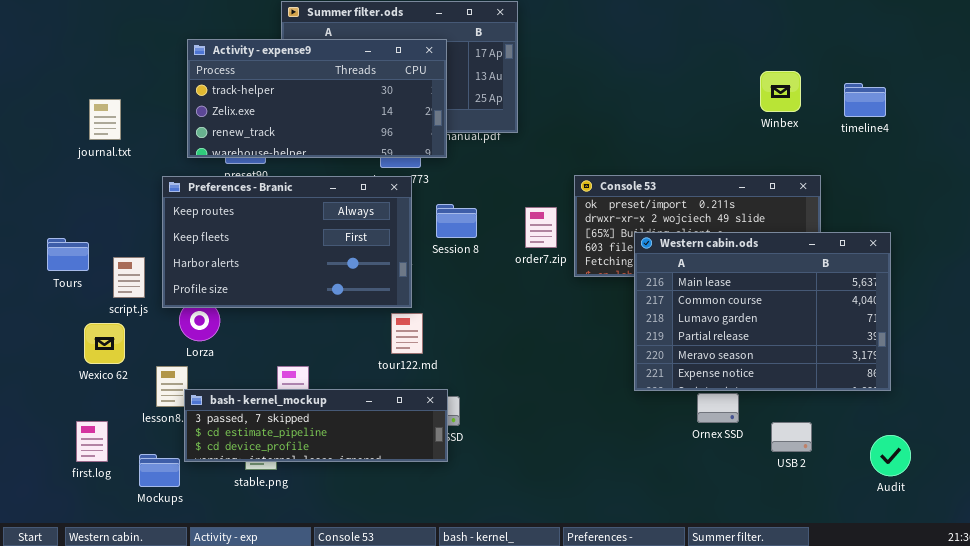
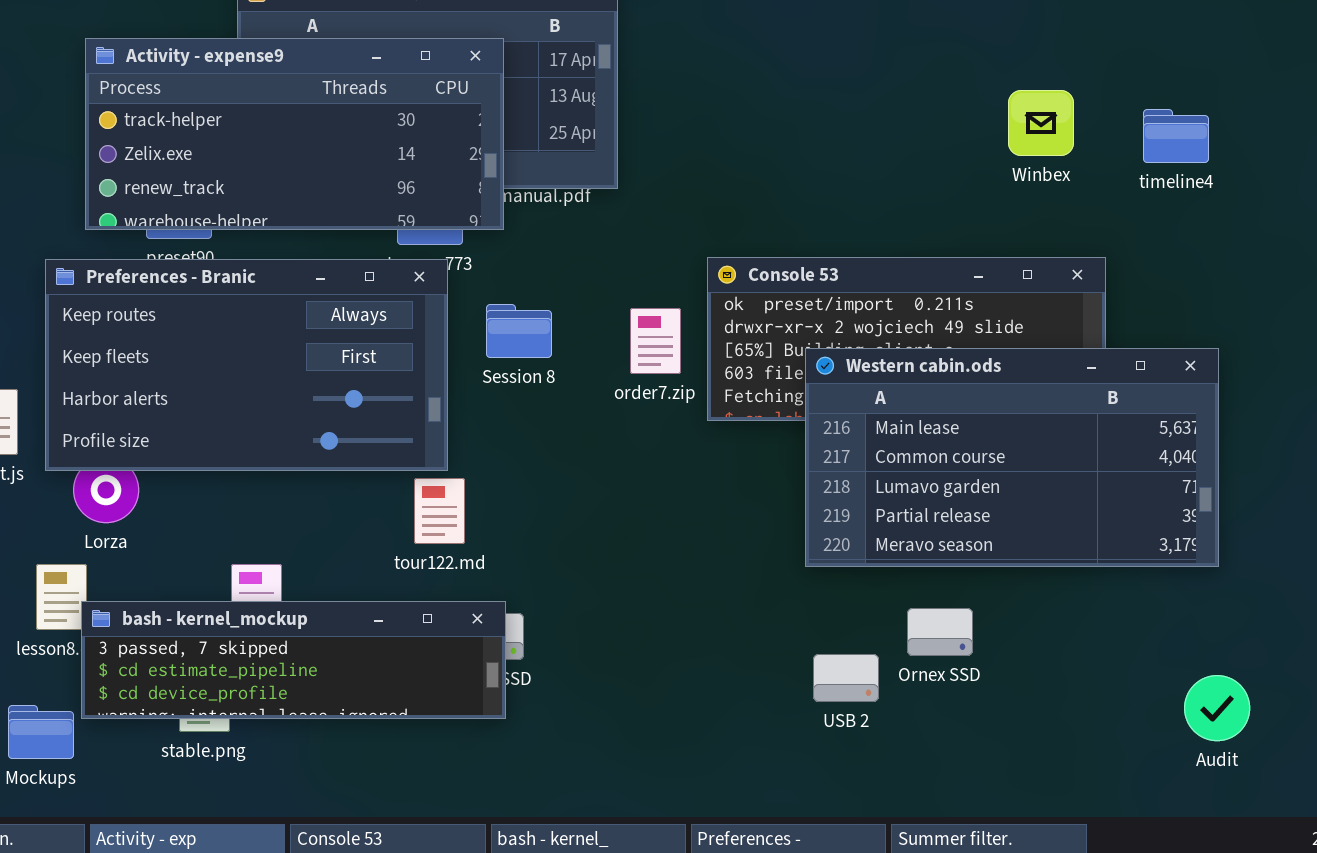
Western cabin.ods: [634,232,891,391] -> [805,348,1219,567], resized
USB 2: [771,422,812,452] -> [813,654,879,702], moved

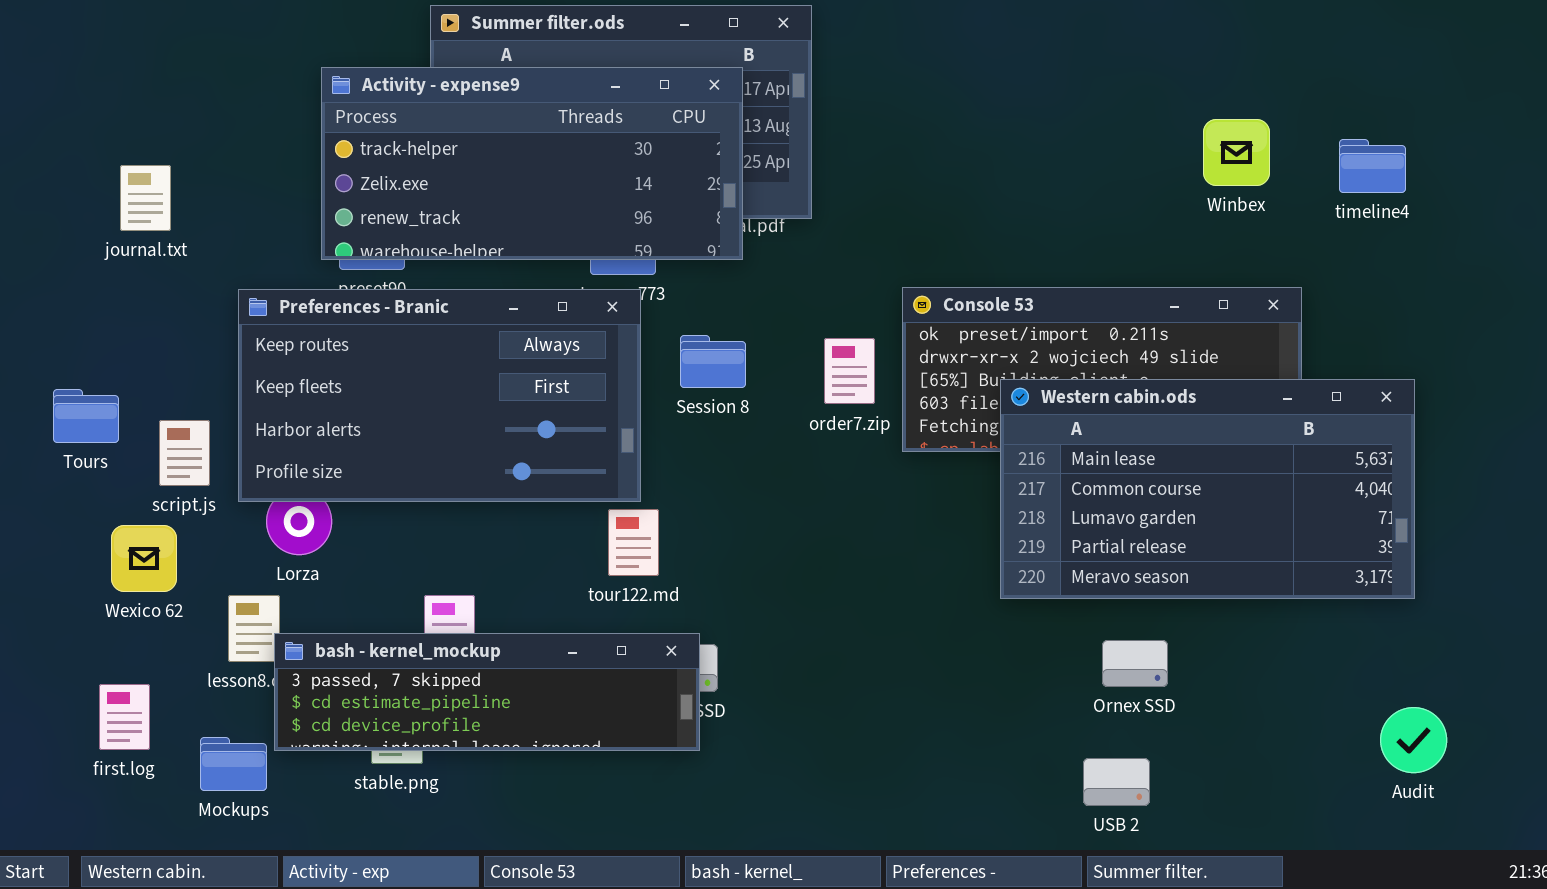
Activity - expense9: [85,38,504,230] -> [321,67,743,260], moved
USB 2: [813,654,879,702] -> [1083,758,1150,806], moved

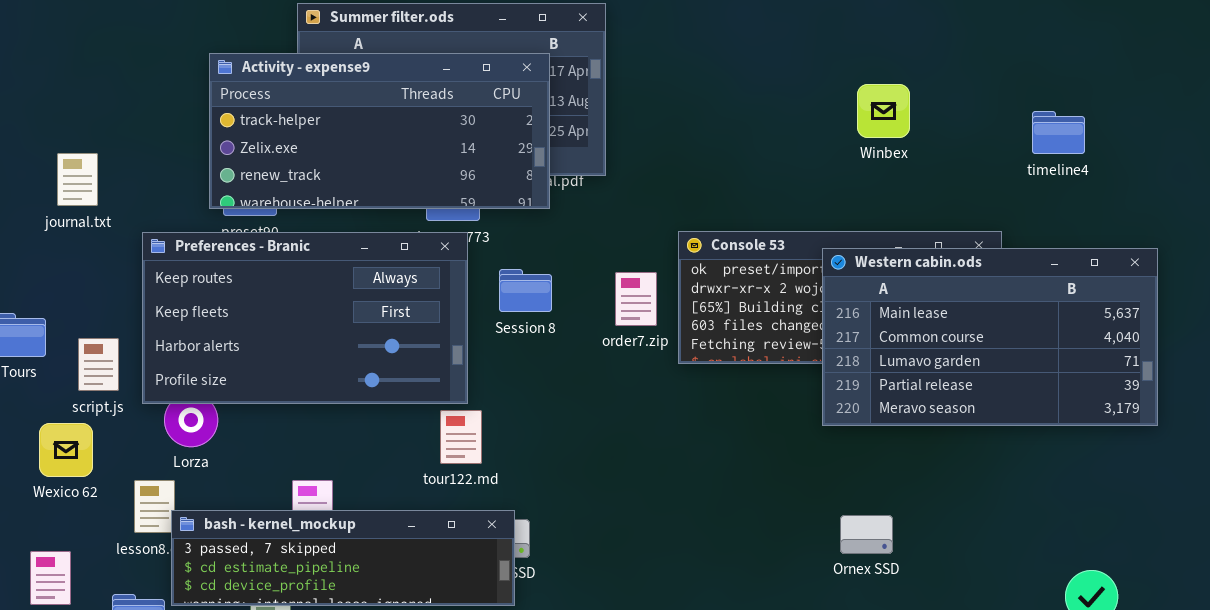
Winbex: [1203,119,1270,186] -> [857,84,910,138], moved
journal.txt: [120,165,171,231] -> [57,153,98,206], moved
Western cabin.ods: [1000,379,1415,599] -> [822,248,1158,426], moved

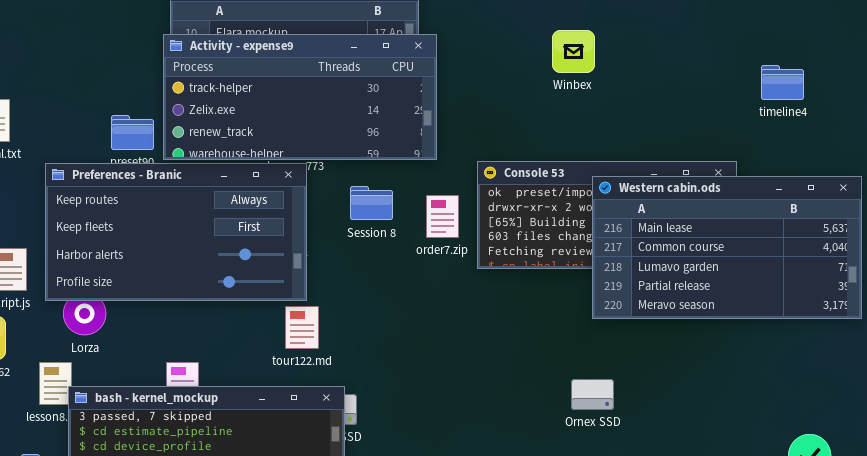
Activity - expense9: [209,53,550,209] -> [163,34,437,160], moved
Winbex: [857,84,910,138] -> [552,30,595,73], moved
Session 8: [499,269,552,312] -> [350,186,393,220], moved
Ornex SSD: [840,515,893,554] -> [571,379,614,410], moved

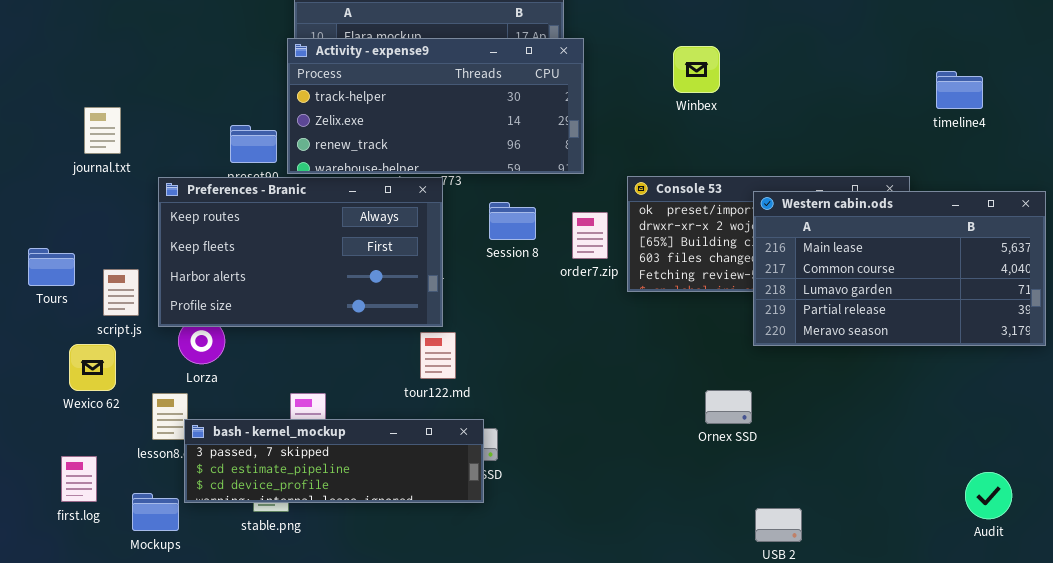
Winbex: [552,30,595,73] -> [673,46,720,93], moved
Ornex SSD: [571,379,614,410] -> [705,390,752,424], moved

